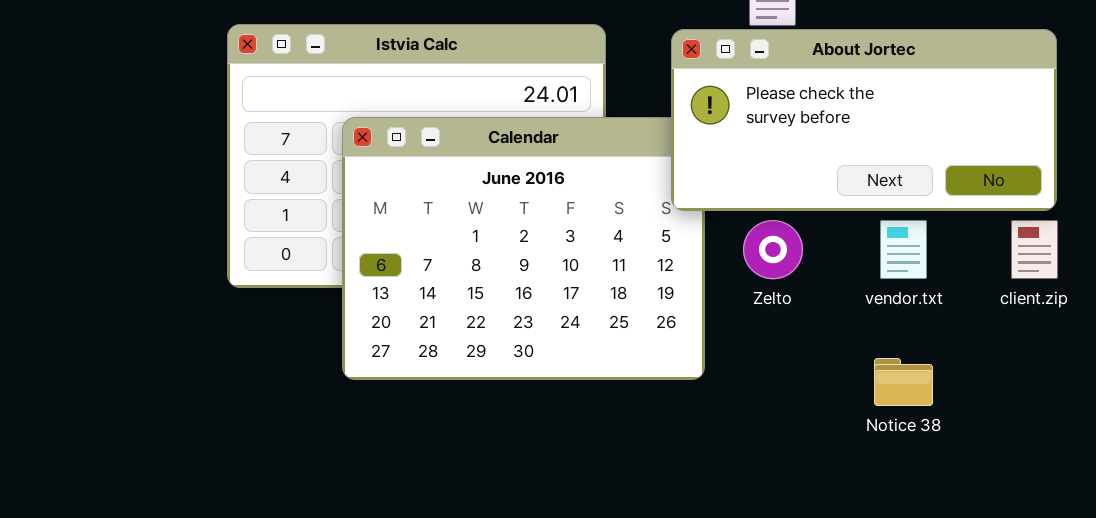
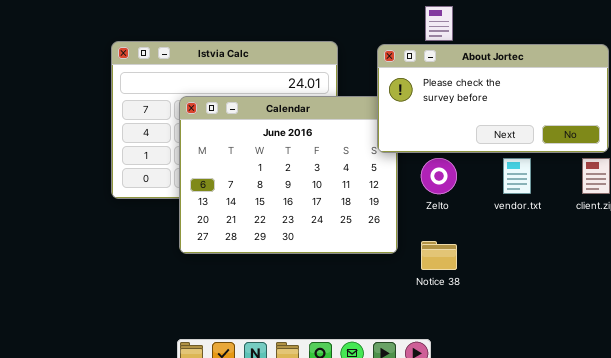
Notice 38: [874,358,933,406] -> [421,241,457,270], moved

